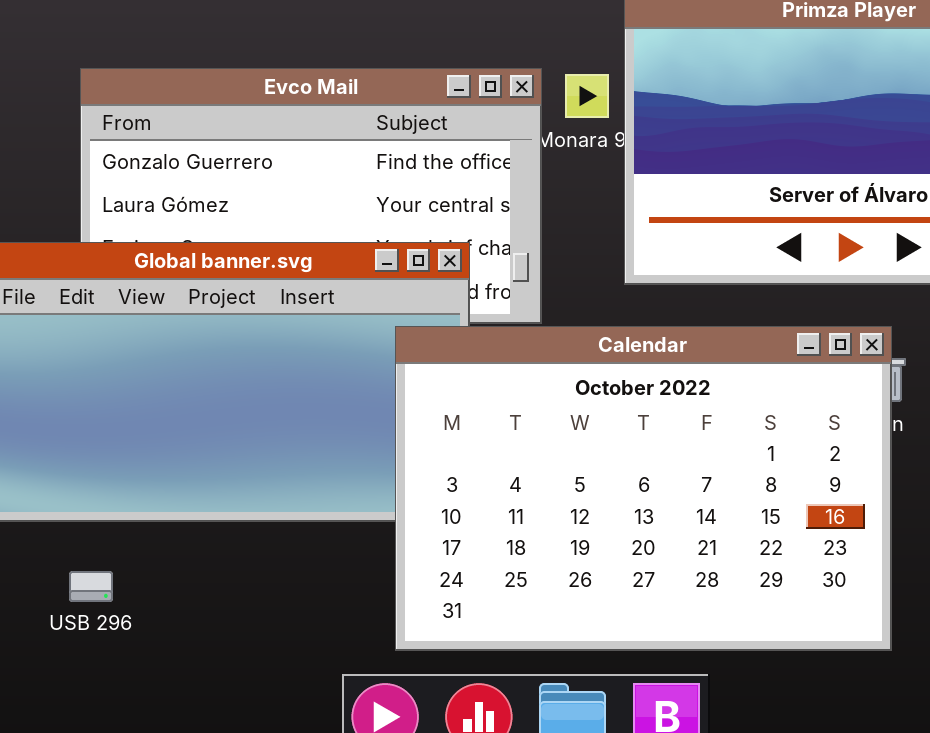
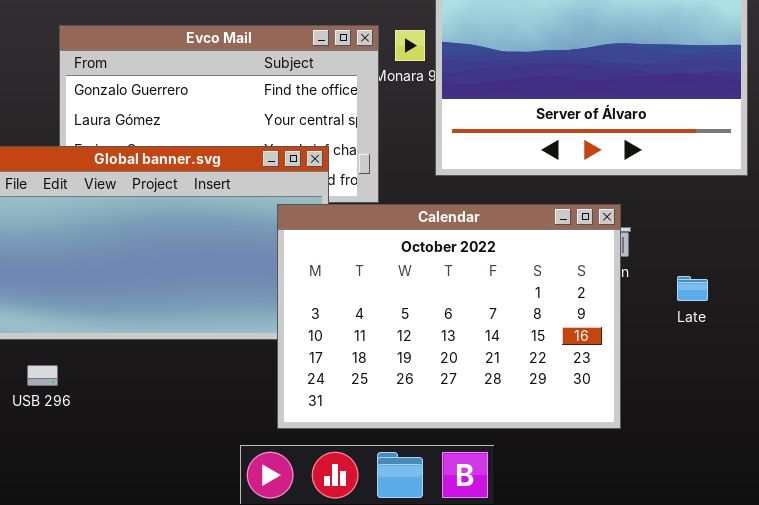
USB 296: [69,571,113,602] -> [27,365,58,386], moved

